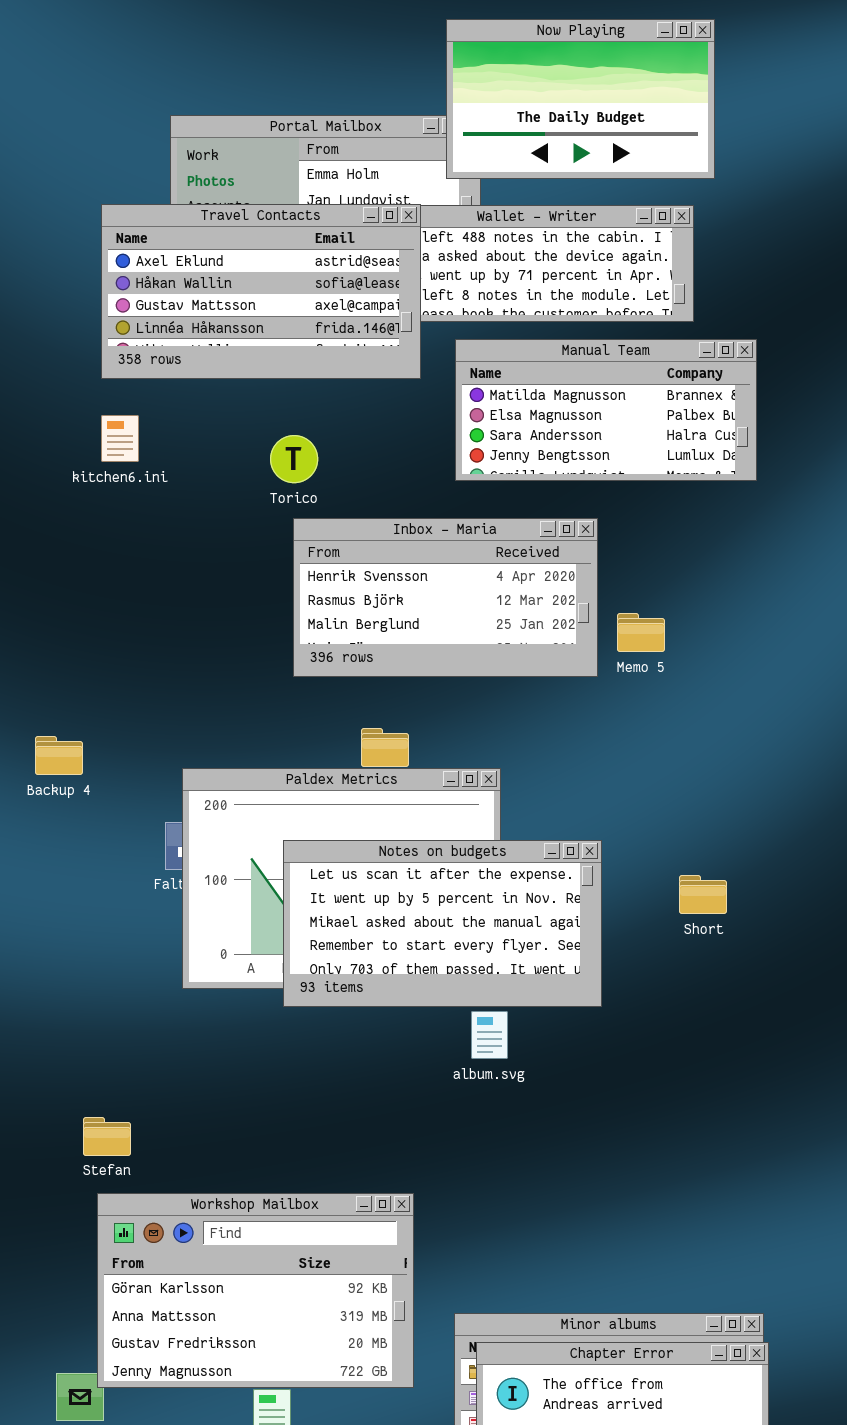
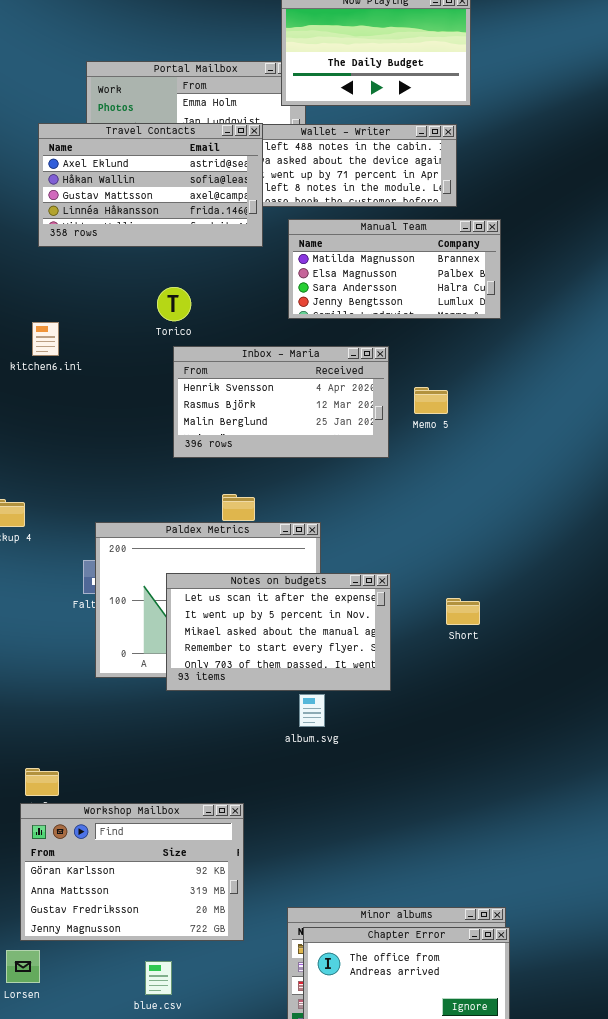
kitchen6.ini: [101,415,139,462] -> [32,322,59,356], moved
Memo 5: [617,613,665,652] -> [414,387,448,414], moved
Workshop Mailbox: [97,1193,414,1388] -> [20,803,244,941], moved

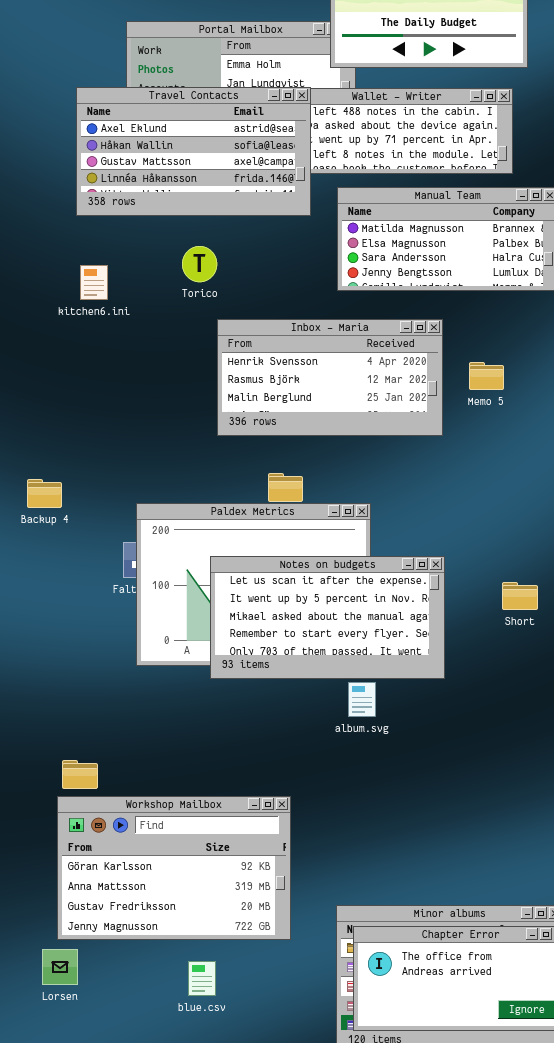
Torico: [157,287,191,321] -> [182,246,217,282], moved
kitchen6.ini: [32,322,59,356] -> [80,265,108,300], moved

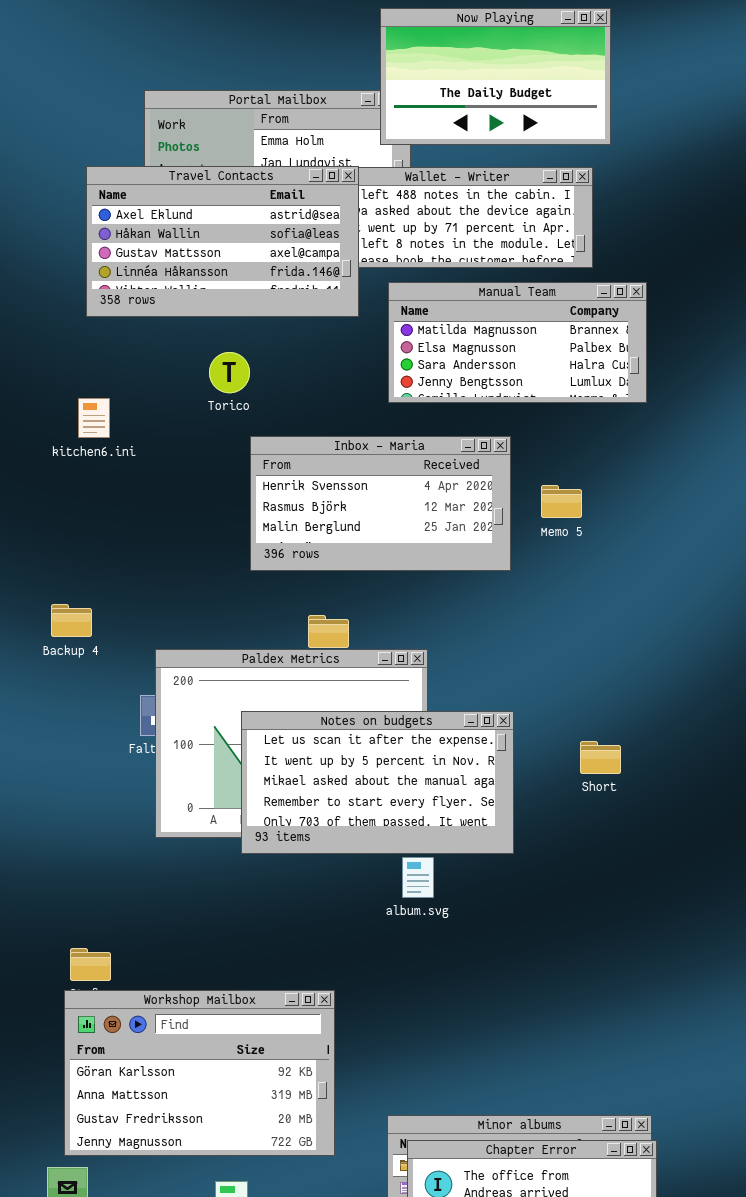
kitchen6.ini: [80,265,108,300] -> [78,398,110,438], moved
Backup 4: [27,479,62,508] -> [51,604,92,637], moved

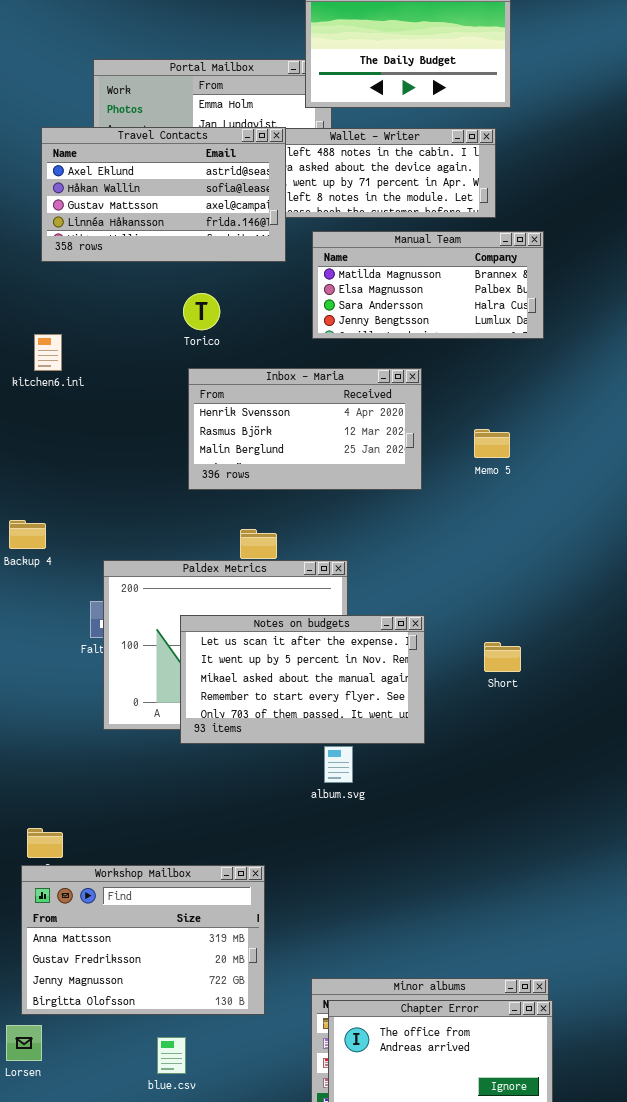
Torico: [209,352,250,393] -> [183,293,220,330], moved
Memo 5: [541,485,582,518] -> [474,429,510,458], moved
Workshop Mailbox: [64,990,335,1156] -> [21,865,265,1015], scrolled down 1 row

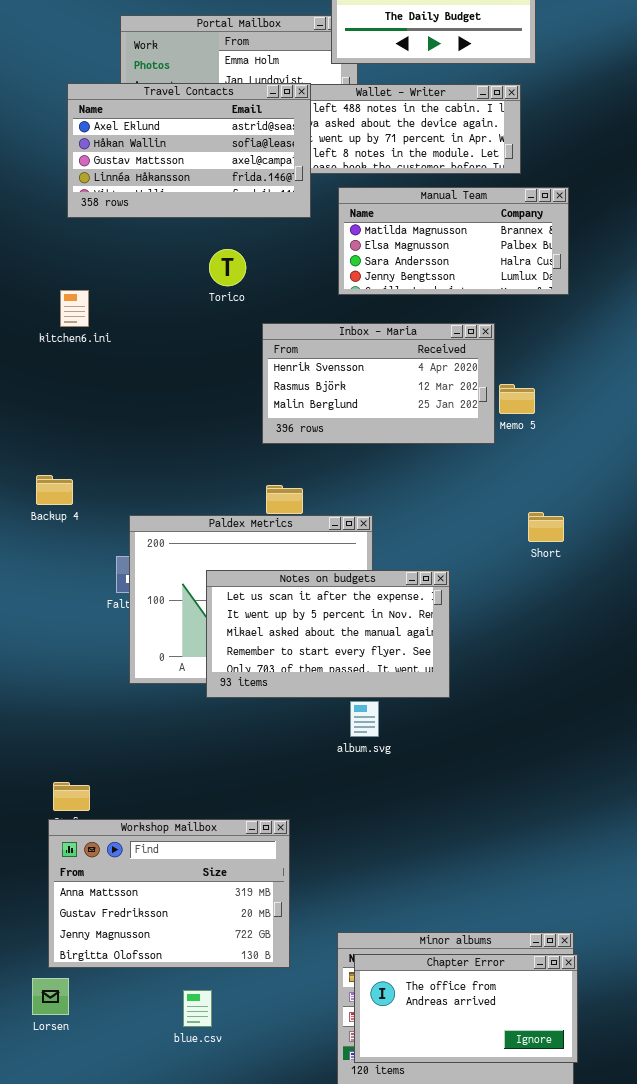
Inbox - Maria: [188,368,422,490] -> [262,323,495,444], moved
Short: [484,642,521,672] -> [528,512,564,542], moved

